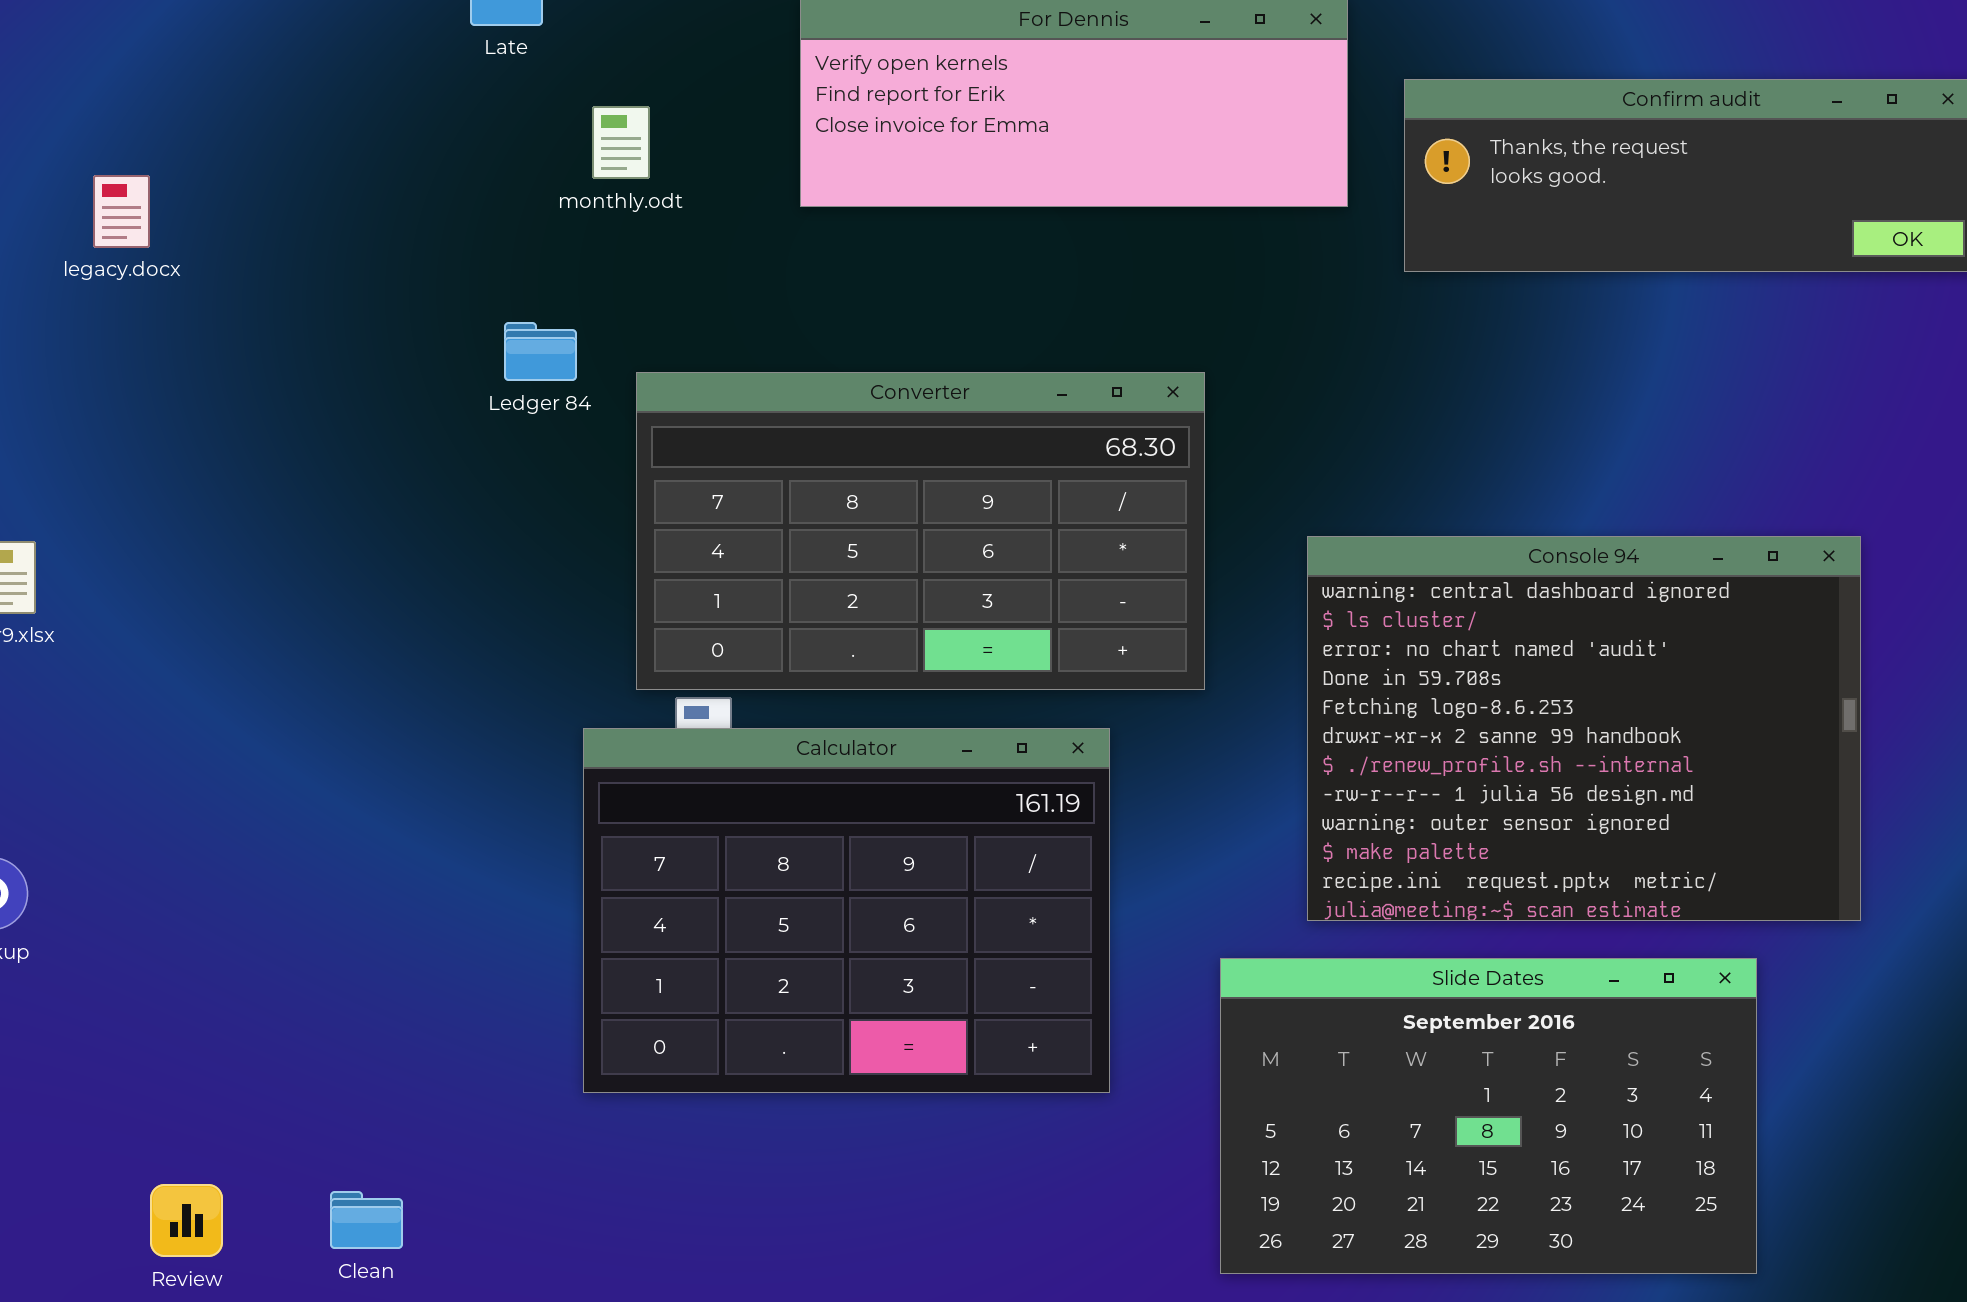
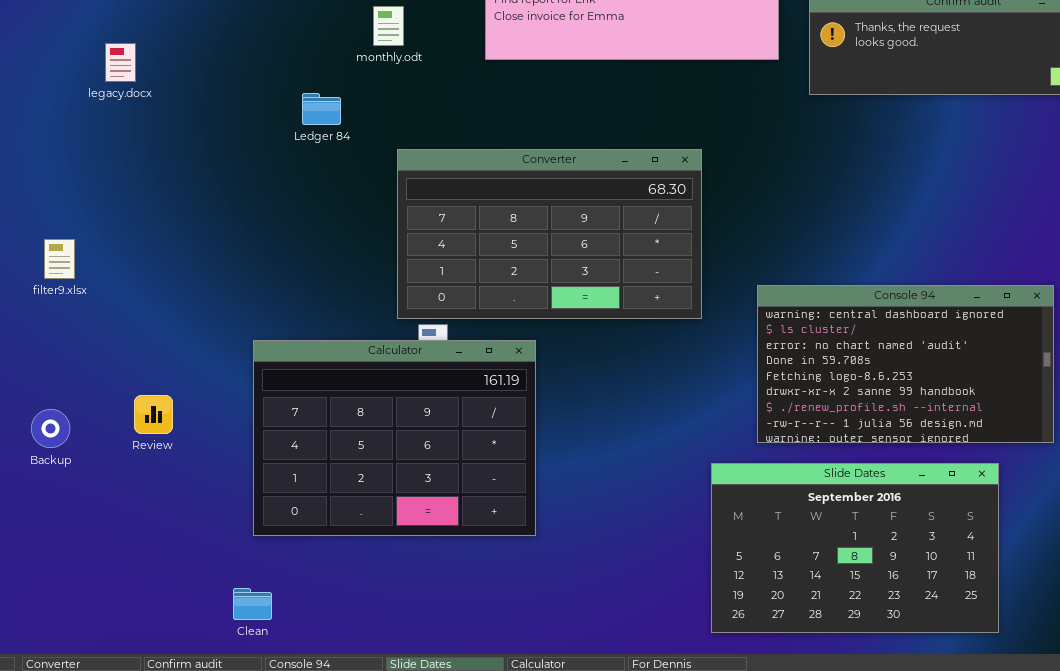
Ledger 84: [504,322,577,381] -> [302,93,341,125], moved
Console 94: [1307,536,1861,921] -> [757,285,1054,443], resized
Calculator: [583,728,1110,1093] -> [253,340,536,536], moved
Review: [150,1184,223,1257] -> [134,395,173,434], moved

